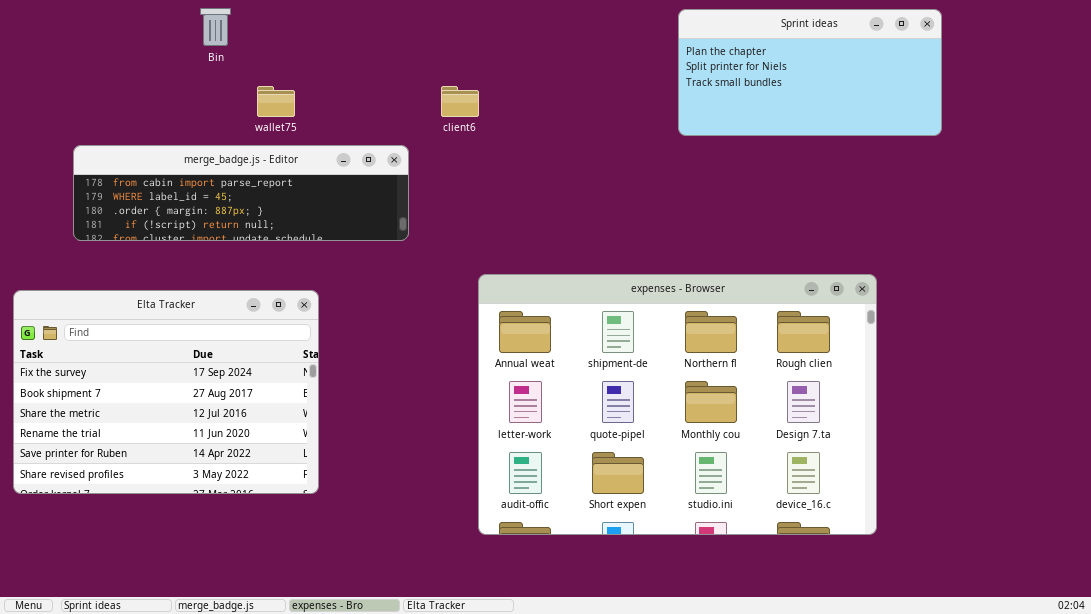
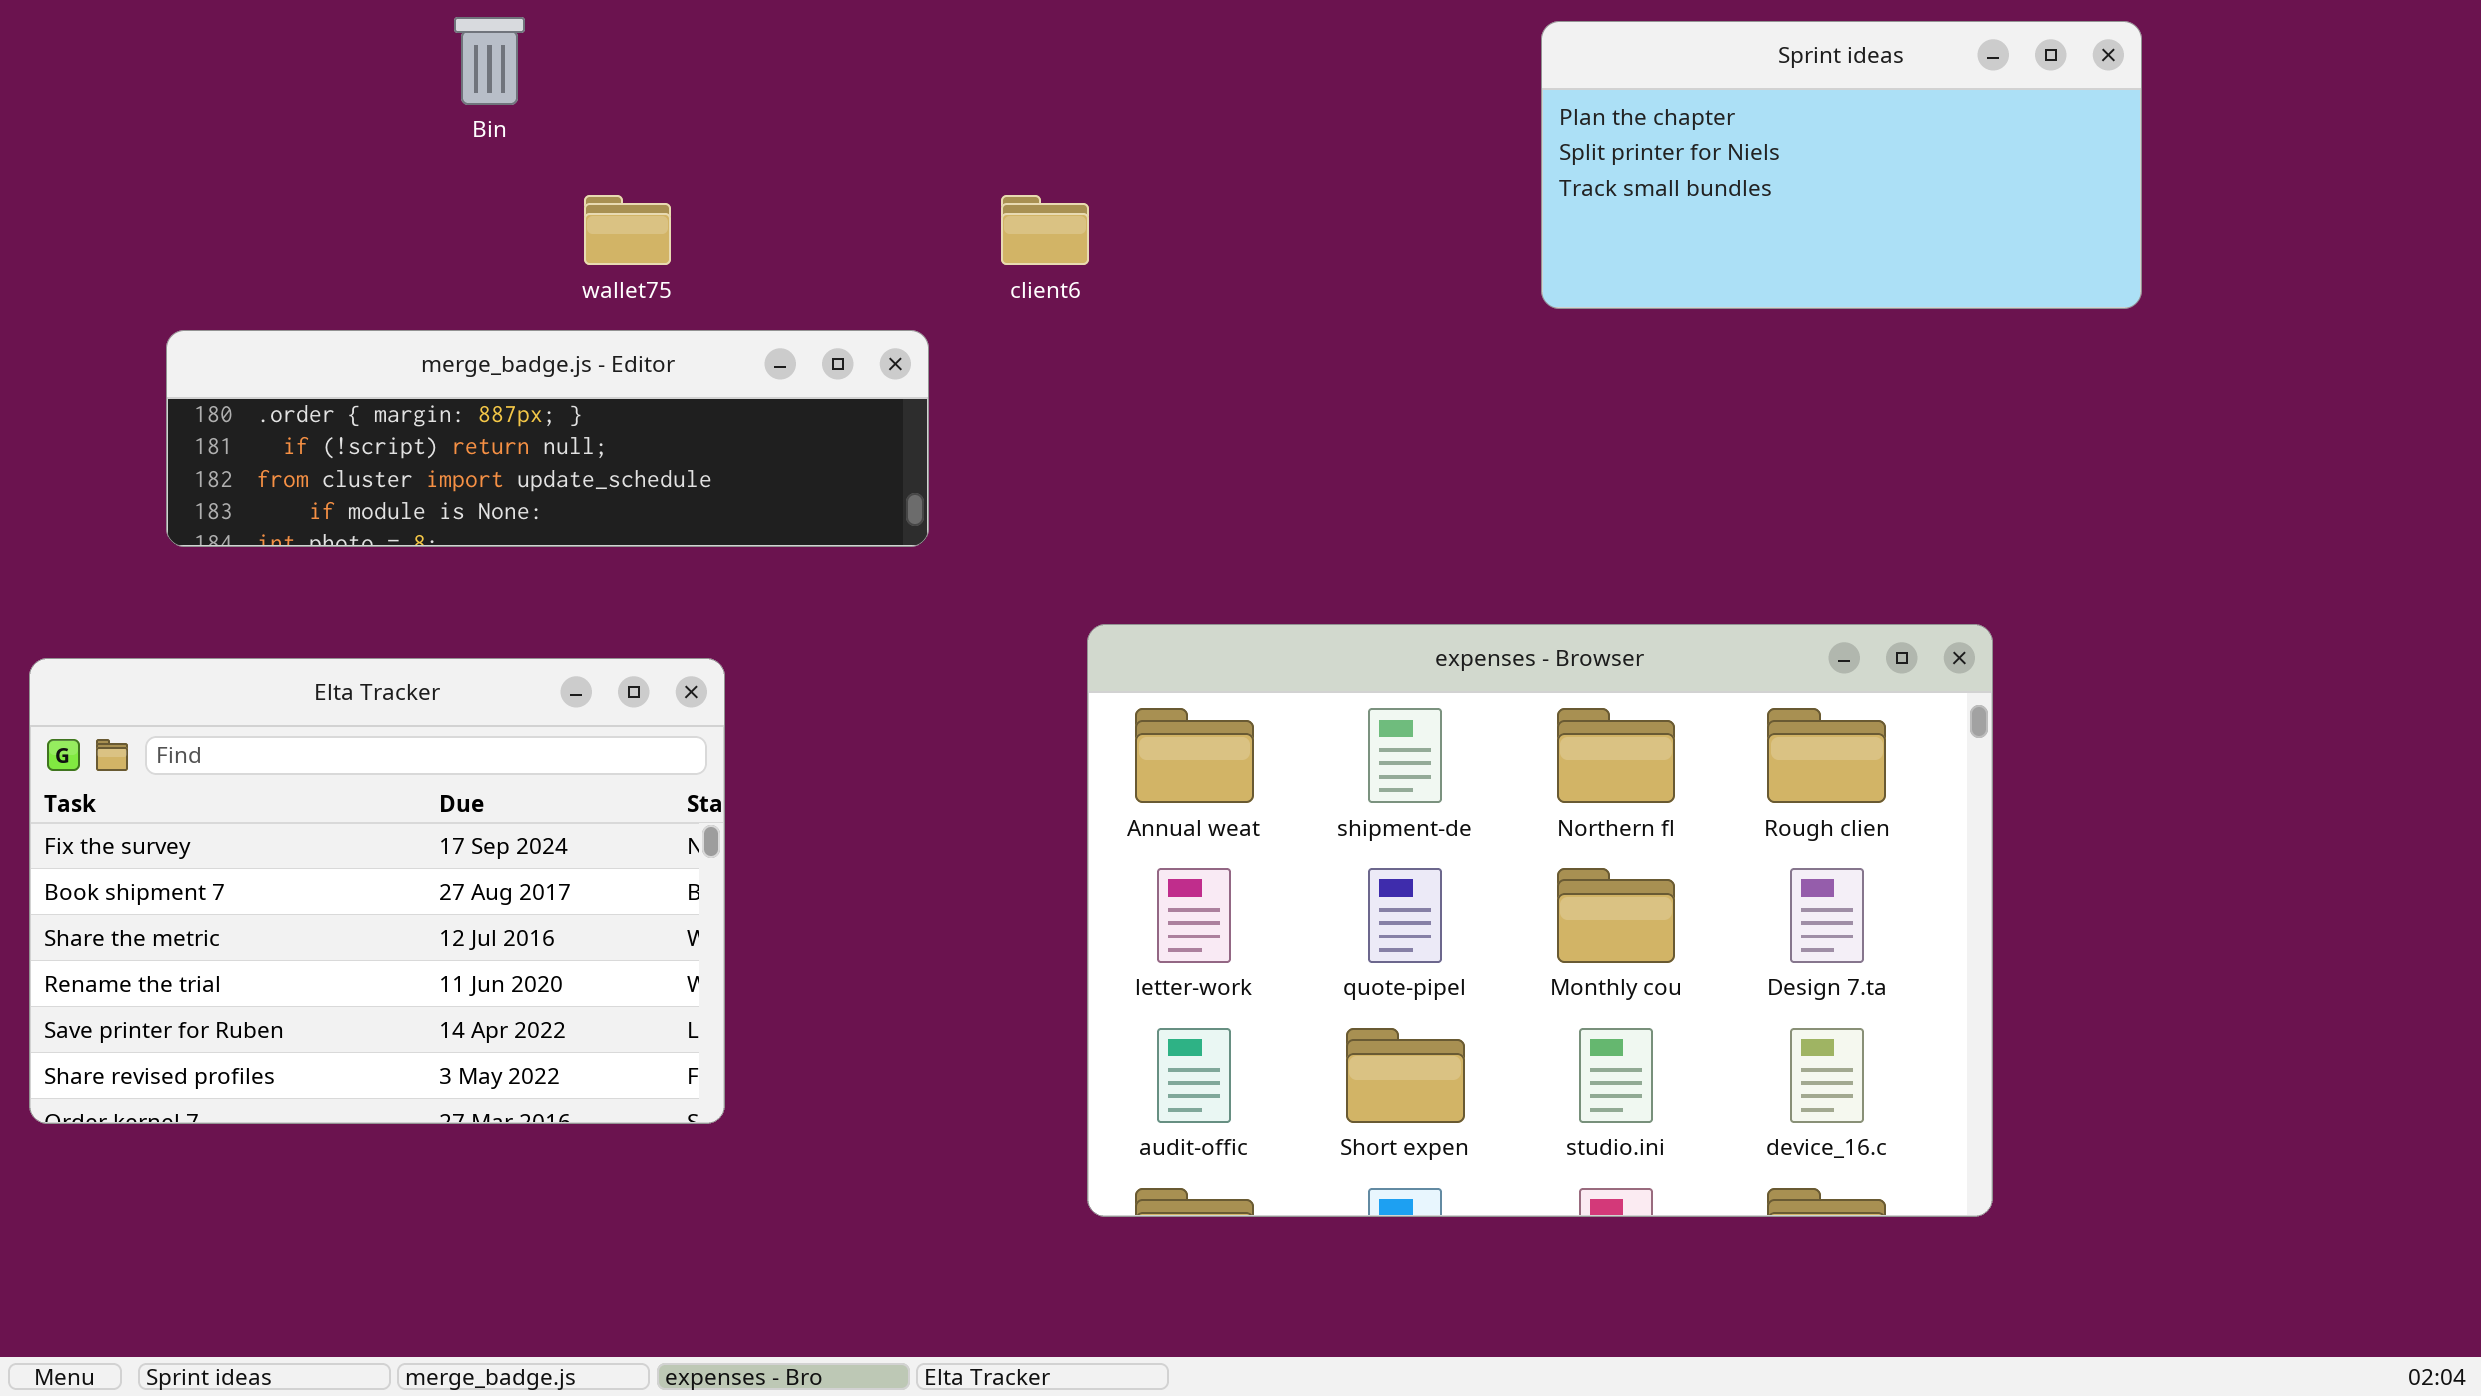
merge_badge.js - Editor: [73,145,409,241] -> [166,330,929,547], scrolled down 2 rows

